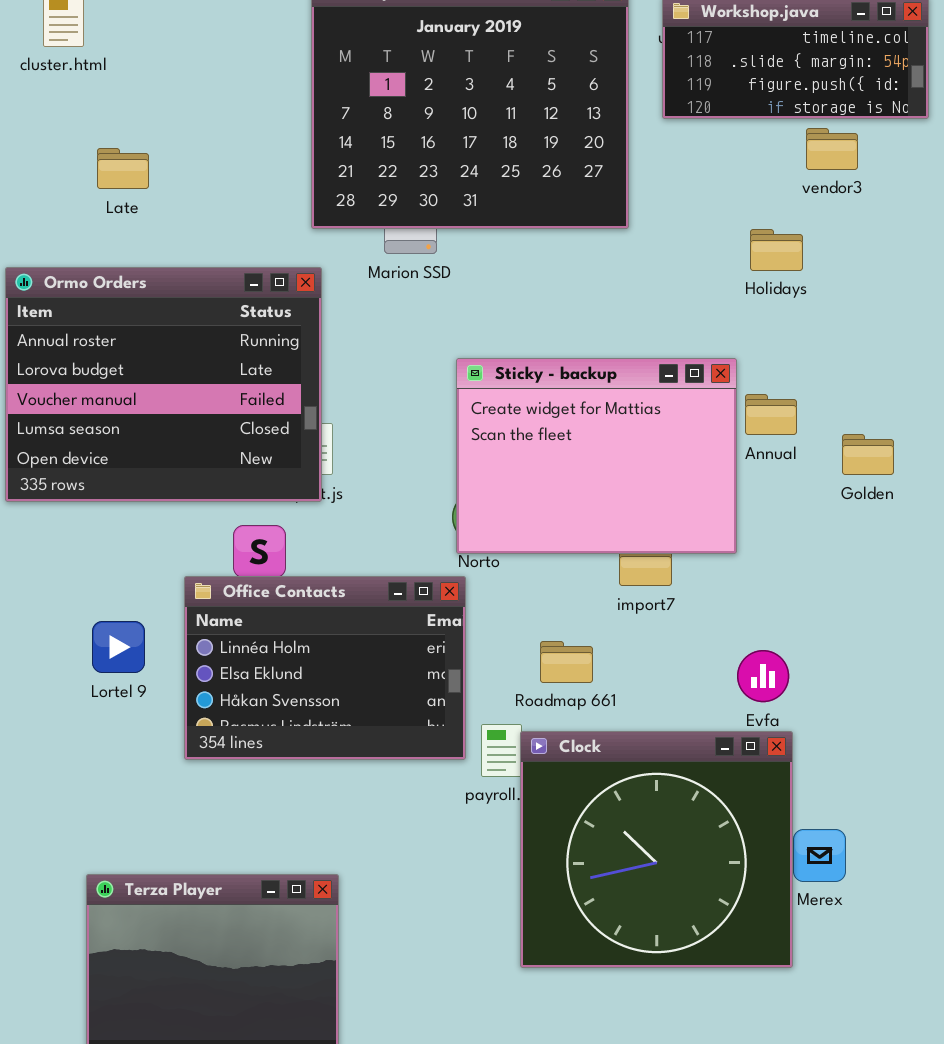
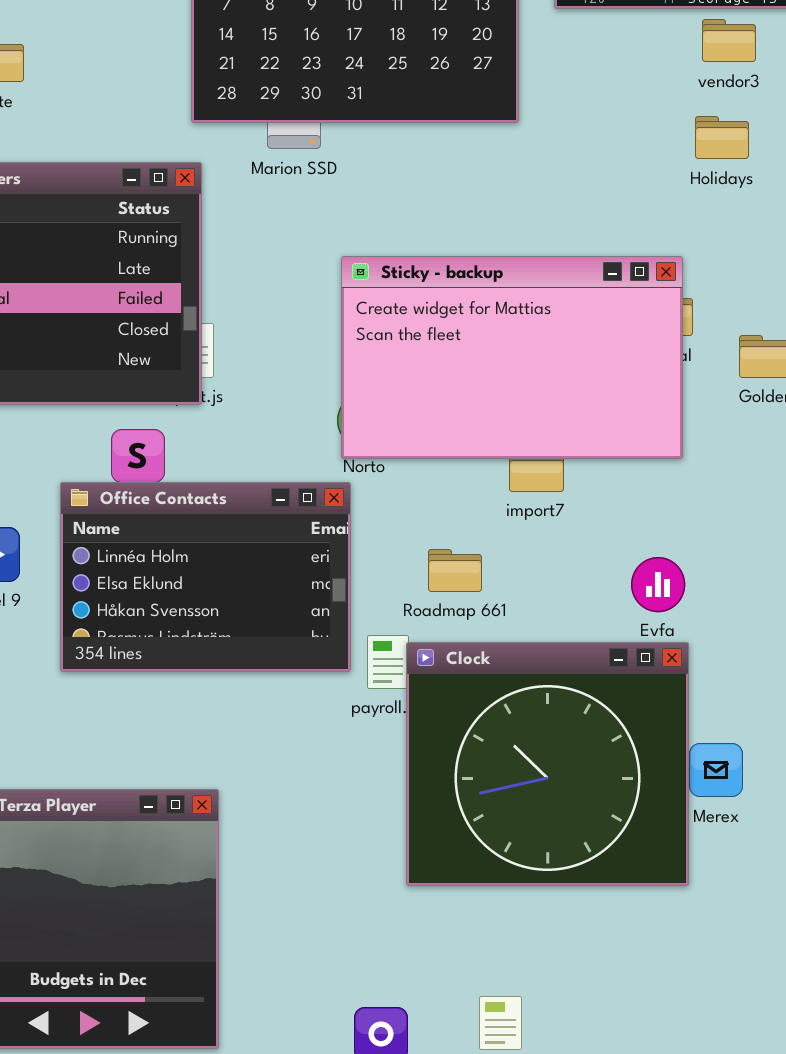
Holidays: [750,229,803,271] -> [695,116,749,159], moved
Sticky - backup: [456,358,737,554] -> [341,256,683,459], resized

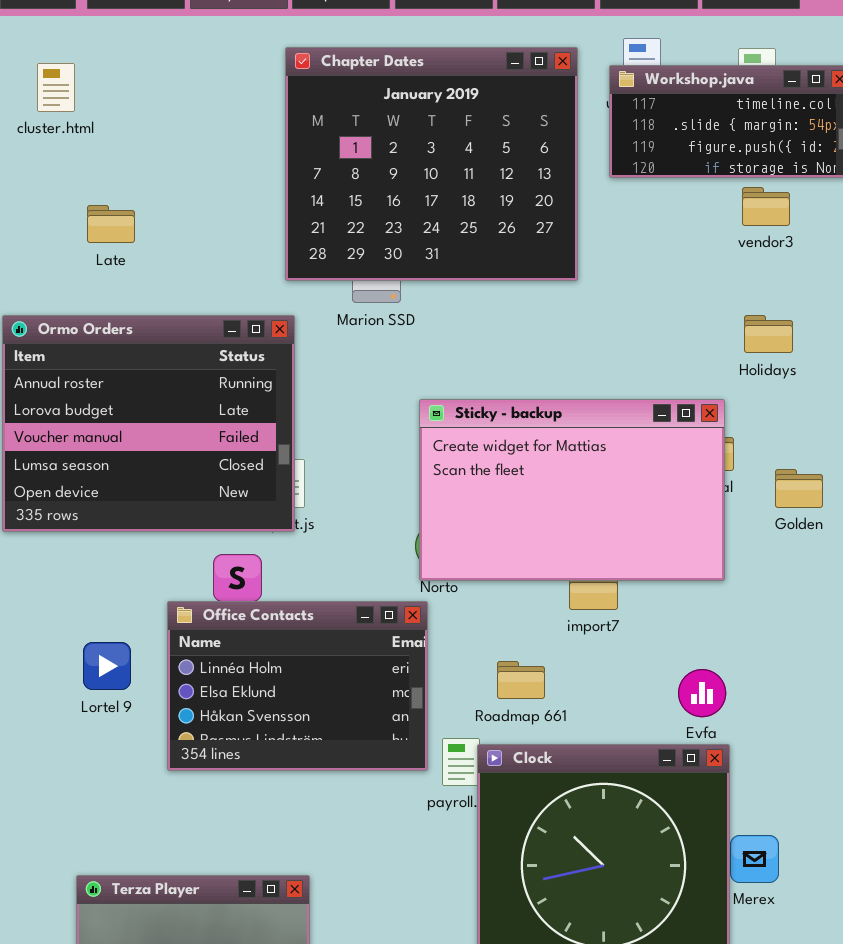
Holidays: [695,116,749,159] -> [744,315,793,353], moved

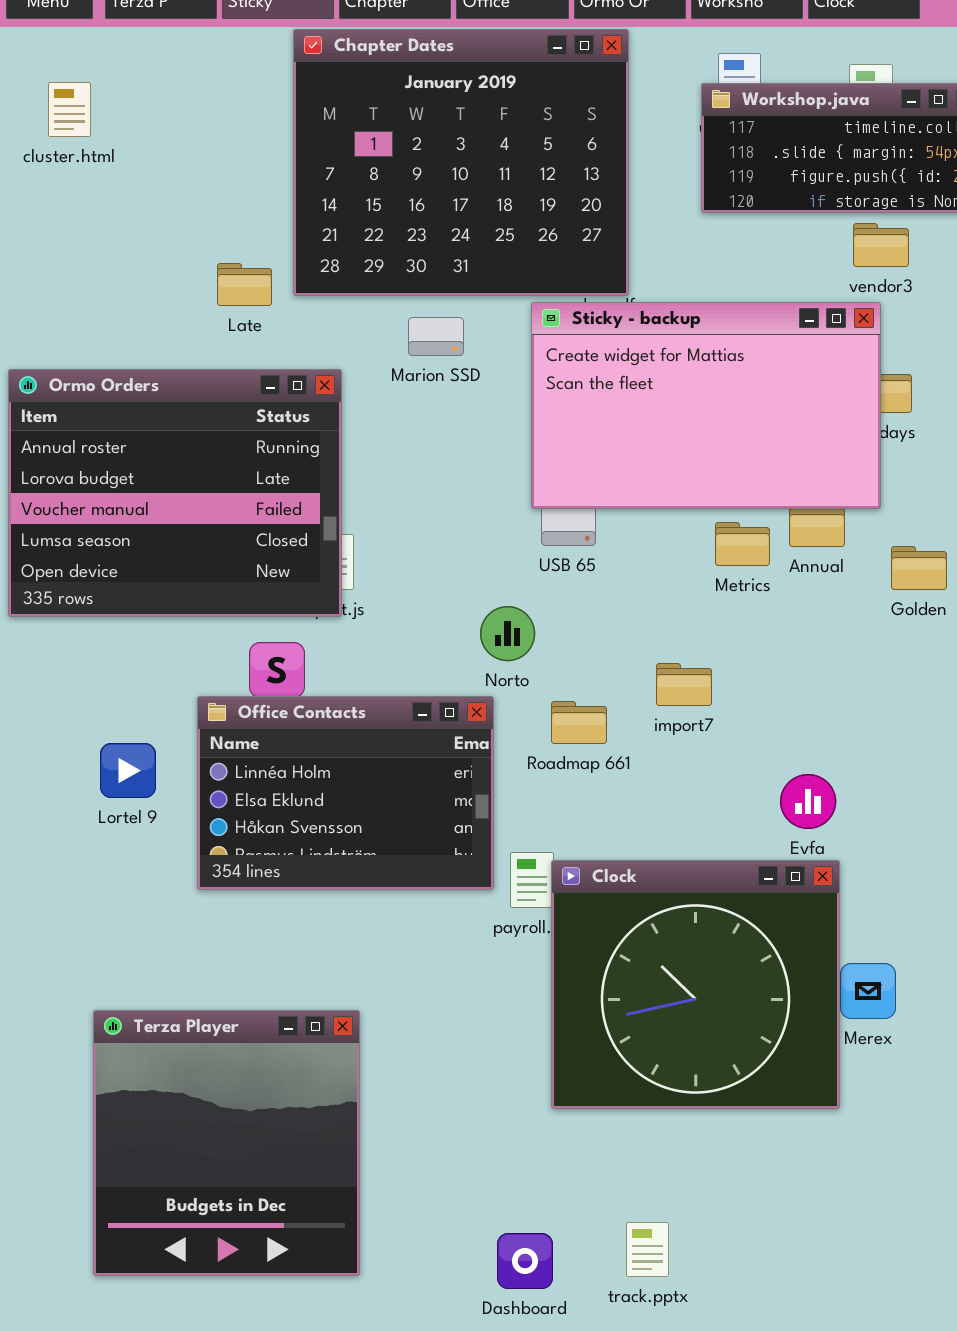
Chapter Dates: [285,47,578,281] -> [293,29,629,296], moved
Late: [87,205,135,243] -> [217,263,272,306], moved
Sticky - backup: [419,399,725,581] -> [531,302,881,509], moved
Roadmap 661: [497,661,545,699] -> [551,701,607,744], moved

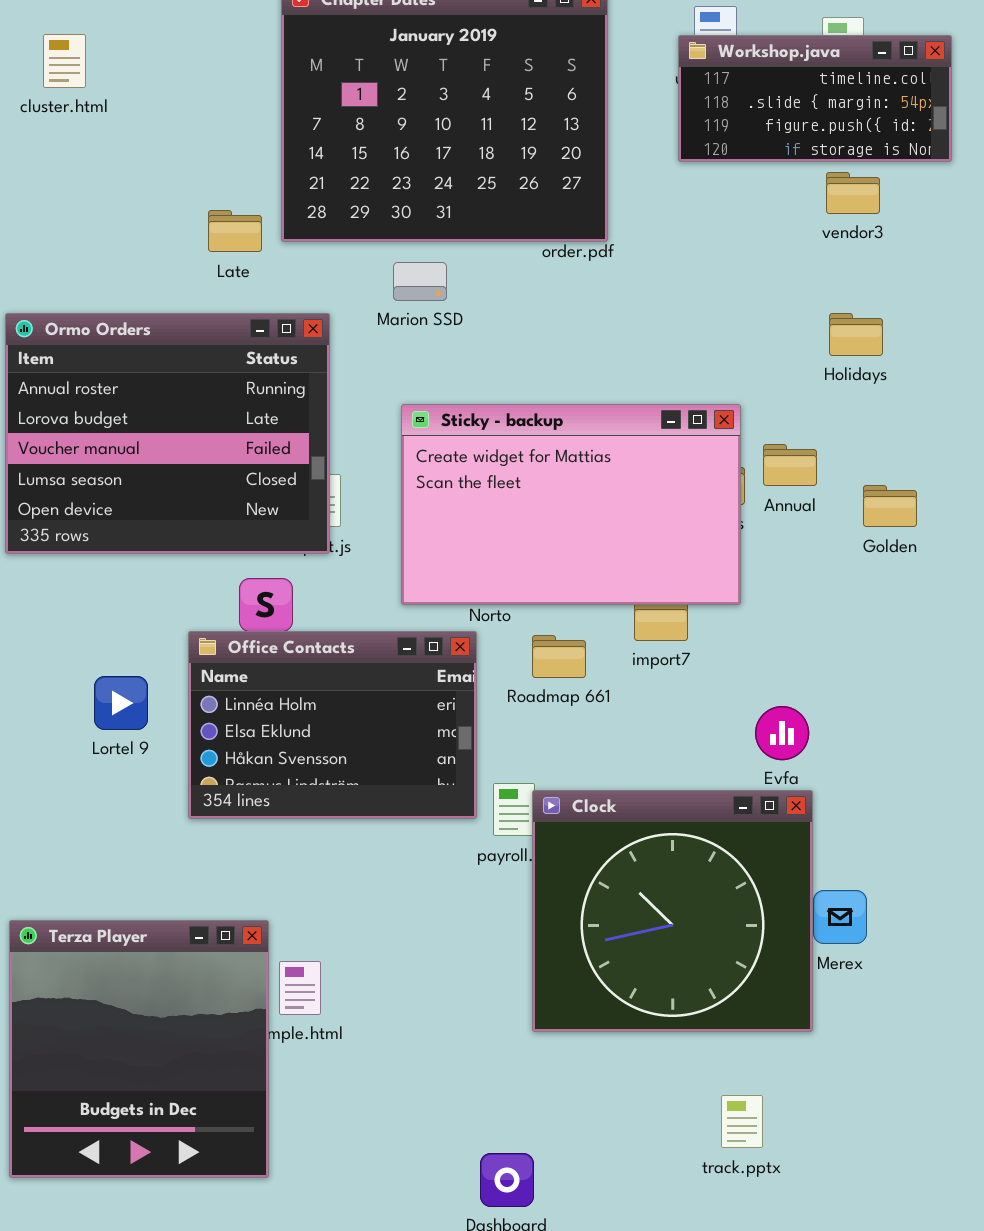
Sticky - backup: [531,302,881,509] -> [401,404,741,605], moved
Terza Player: [93,1010,360,1276] -> [9,920,269,1178], moved
track.pptx: [626,1222,669,1277] -> [721,1095,763,1148], moved

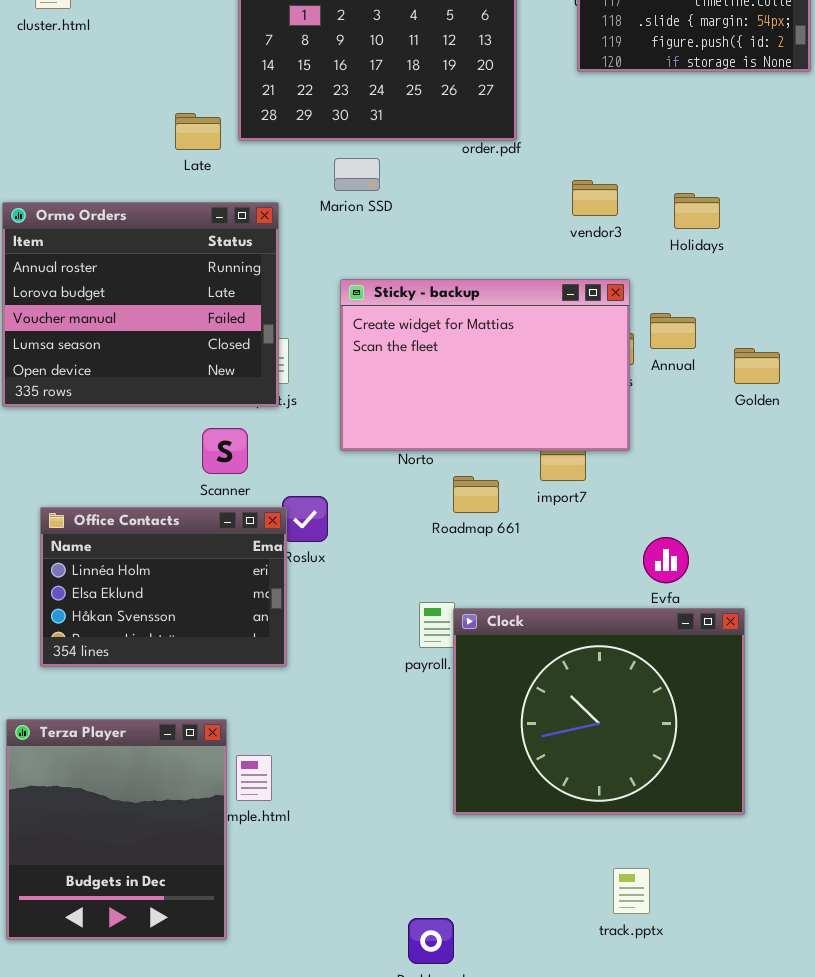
vendor3: [826,172,880,214] -> [572,180,618,216], moved
Holidays: [829,313,883,356] -> [674,193,720,229], moved
Office Contacts: [188,631,477,819] -> [40,507,287,667], moved
Clock: [532,790,813,1032] -> [453,608,745,815], resized

